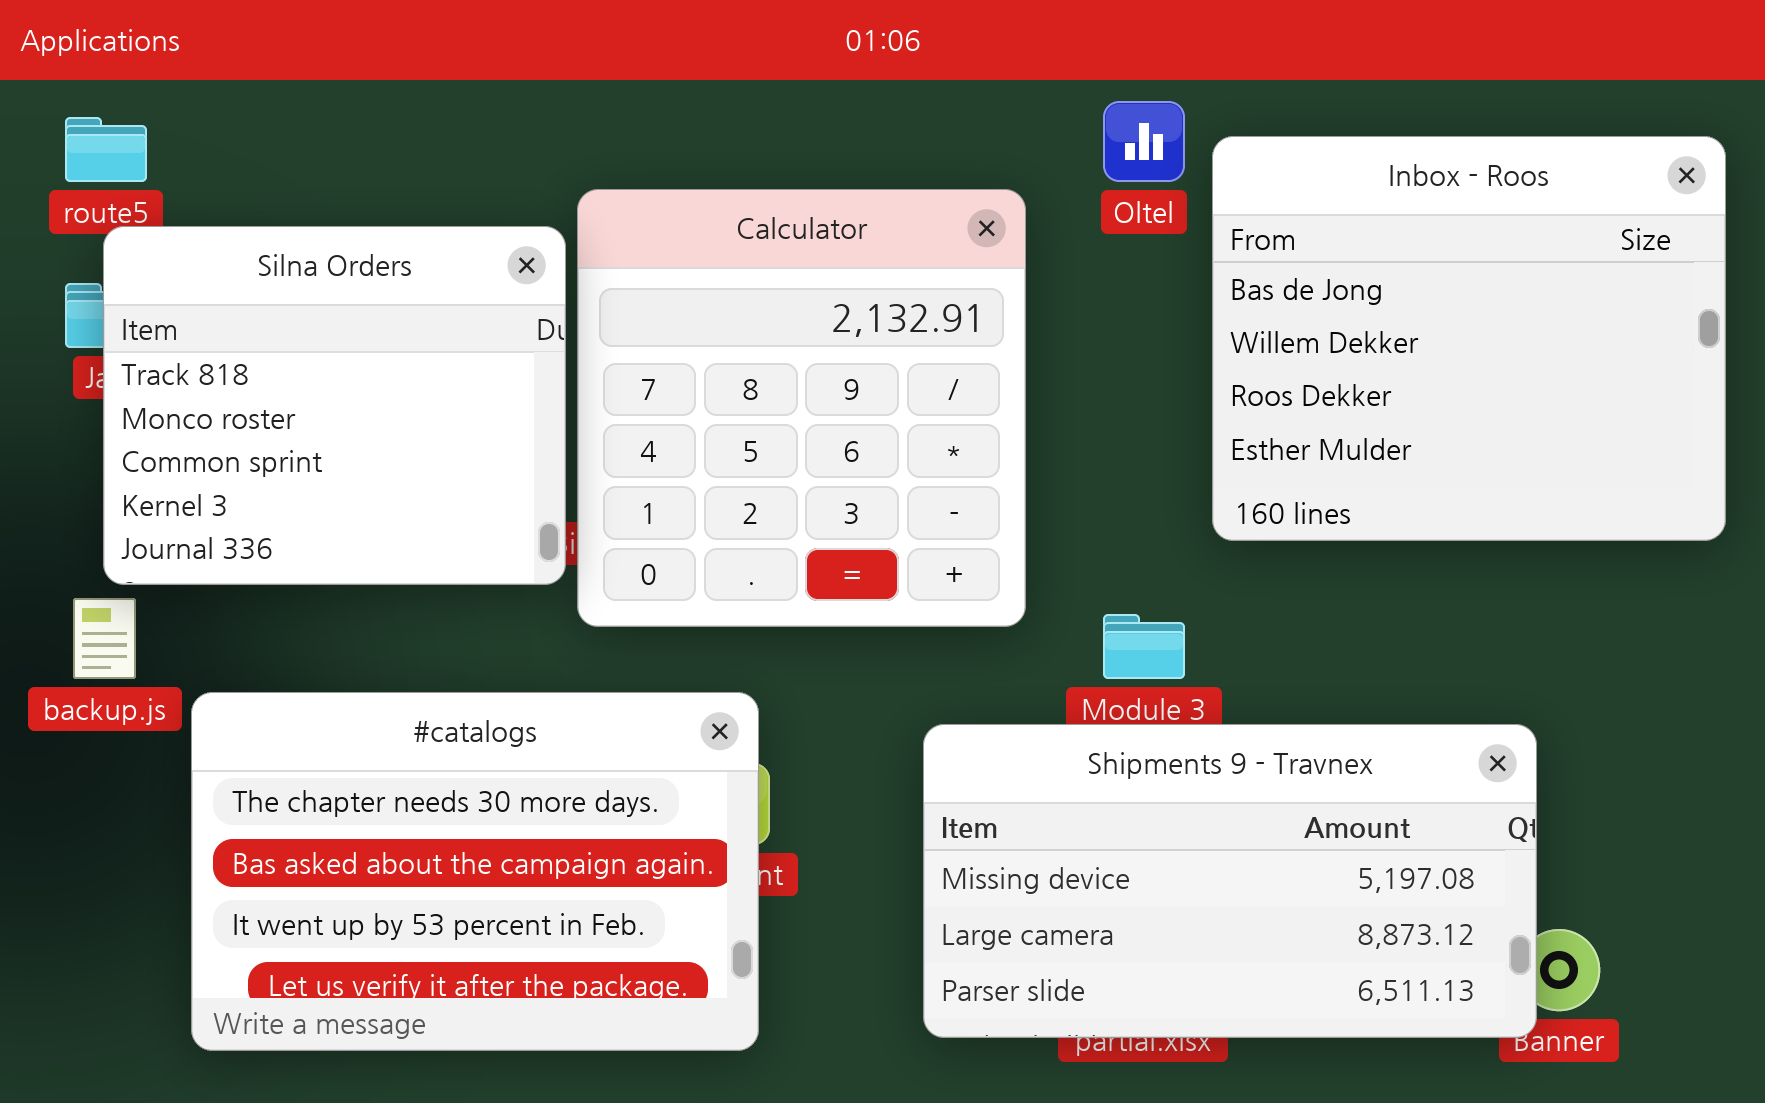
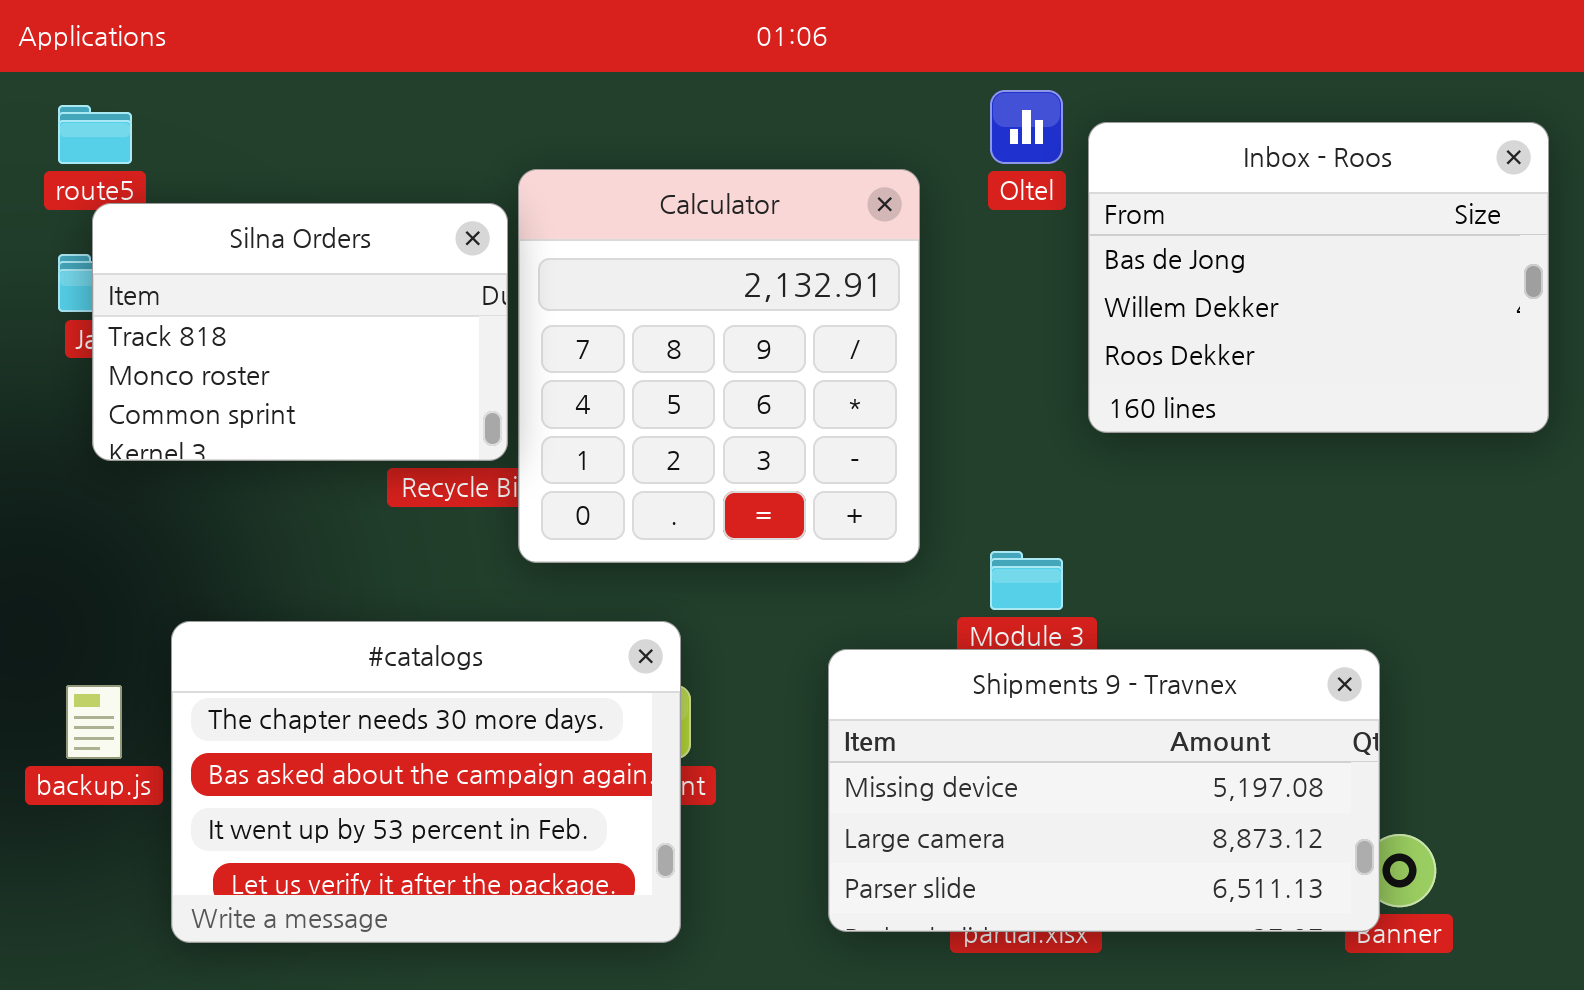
Inbox - Roos: [1212,136,1726,541] -> [1088,122,1549,433], resized
Silna Orders: [103,226,566,585] -> [92,203,508,461], resized
backup.js: [73,598,136,679] -> [66,685,122,759], moved

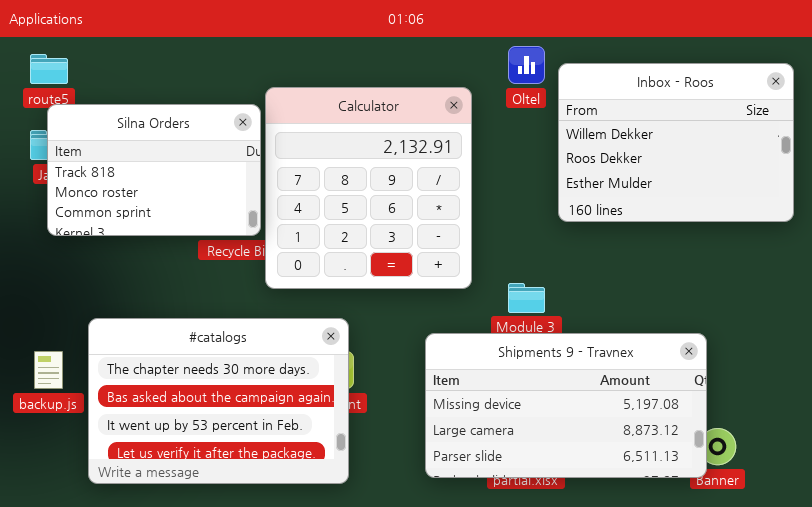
Inbox - Roos: [1088,122,1549,433] -> [558,63,794,222], scrolled down 1 row

